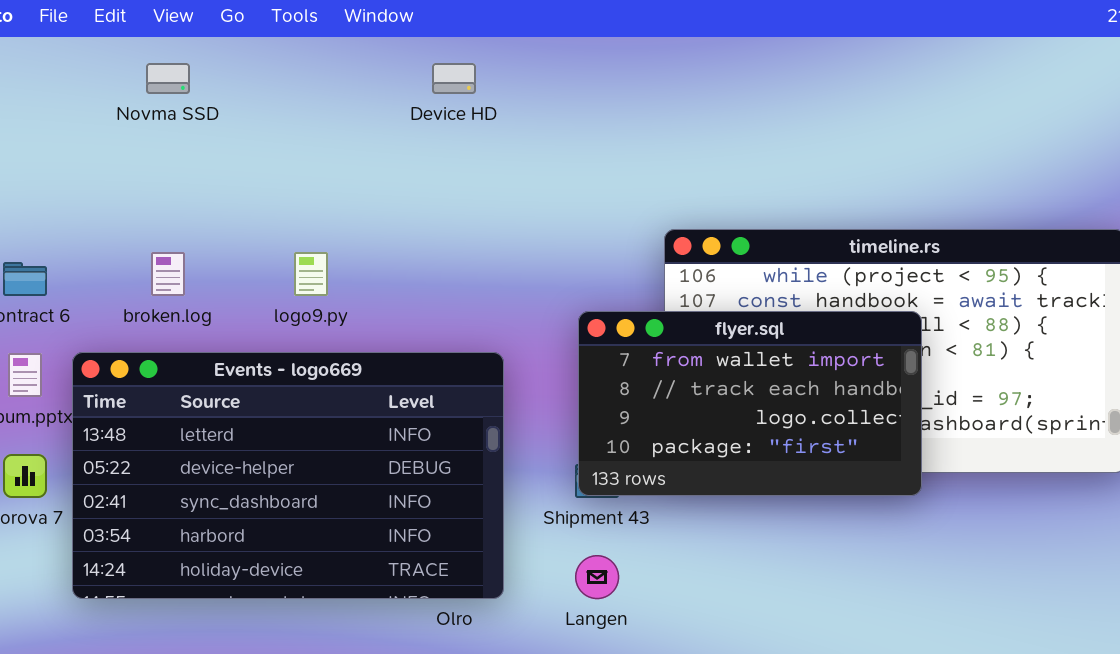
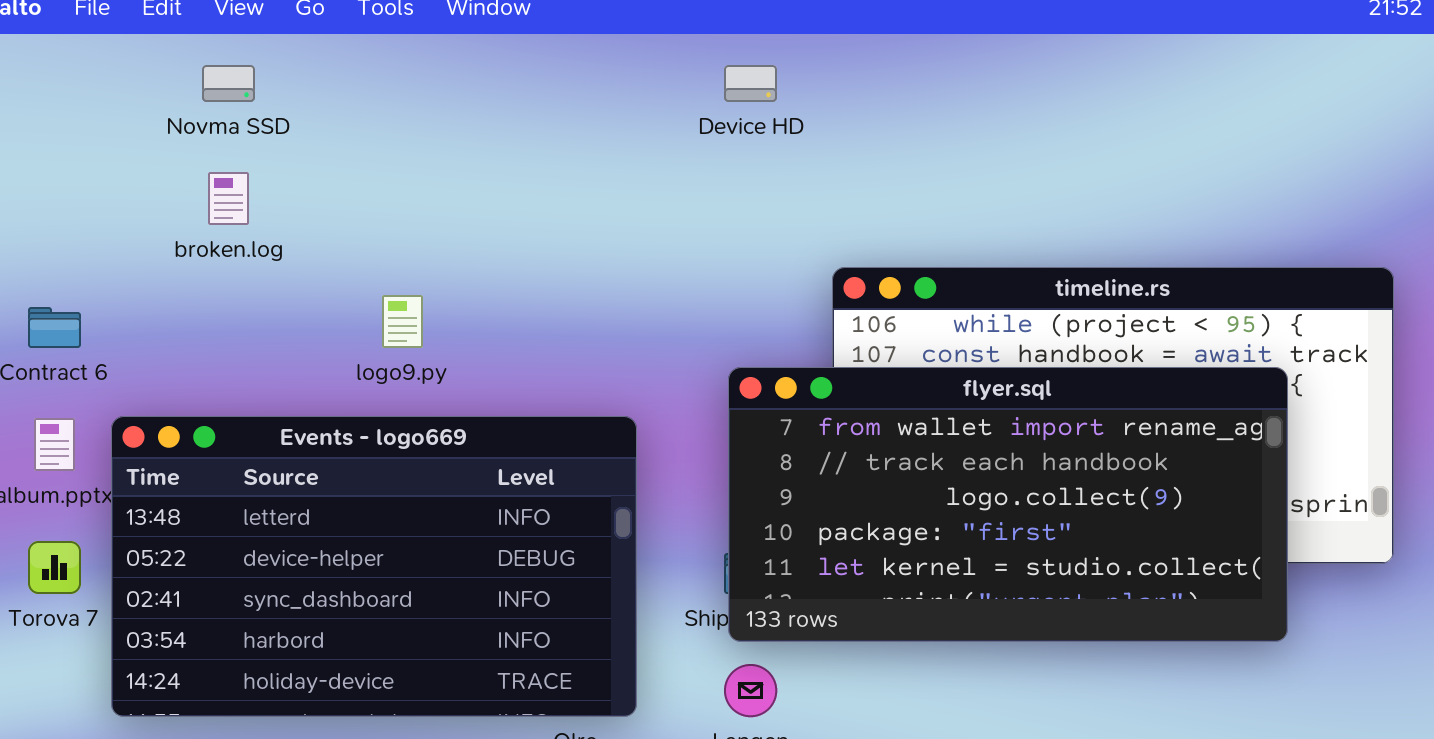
Device HD: [432,63,476,94] -> [724,65,777,102], moved
broken.log: [151,252,185,296] -> [208,172,249,225], moved
flyer.sql: [578,311,922,496] -> [728,367,1288,642], resized

